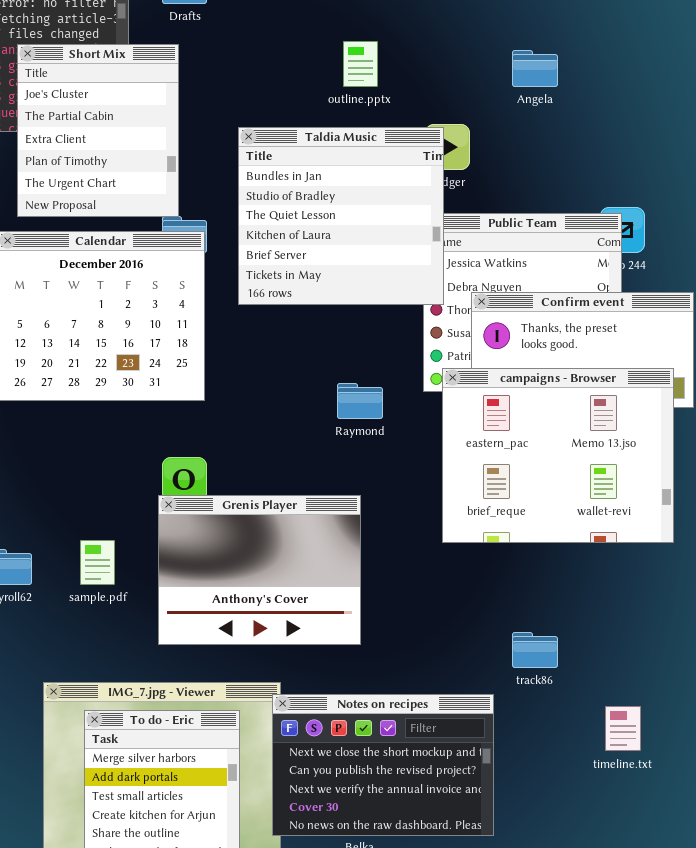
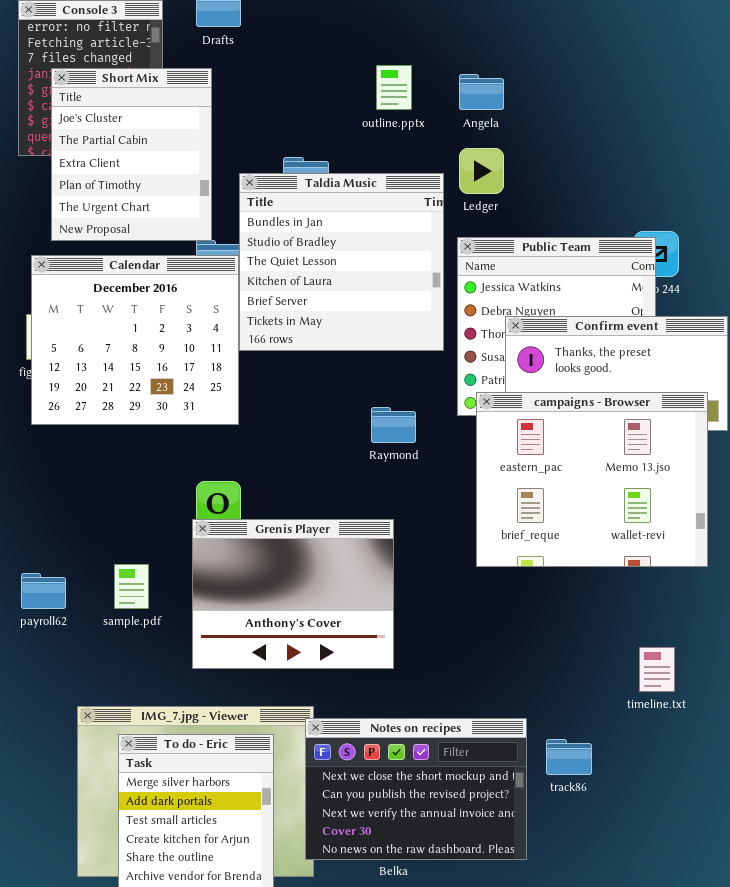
Angela: [512,50,558,87] -> [459,74,504,110], moved
Taldia Music: [238,127,444,305] -> [239,173,444,351], moved
track86: [512,632,558,668] -> [546,739,592,775], moved
timeline.txt: [605,706,641,751] -> [639,647,675,692], moved

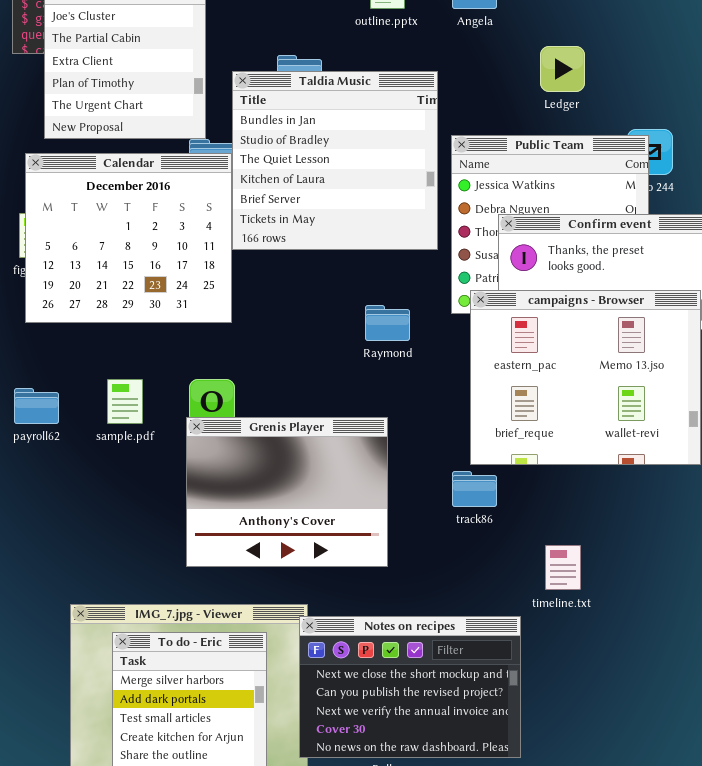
Ledger: [459,148,504,194] -> [540,46,585,92], moved
sample.pdf: [114,564,149,609] -> [107,379,143,424], moved
payroll62: [21,573,66,609] -> [14,388,59,424], moved
timeline.txt: [639,647,675,692] -> [545,545,581,590], moved
track86: [546,739,592,775] -> [452,471,497,507], moved

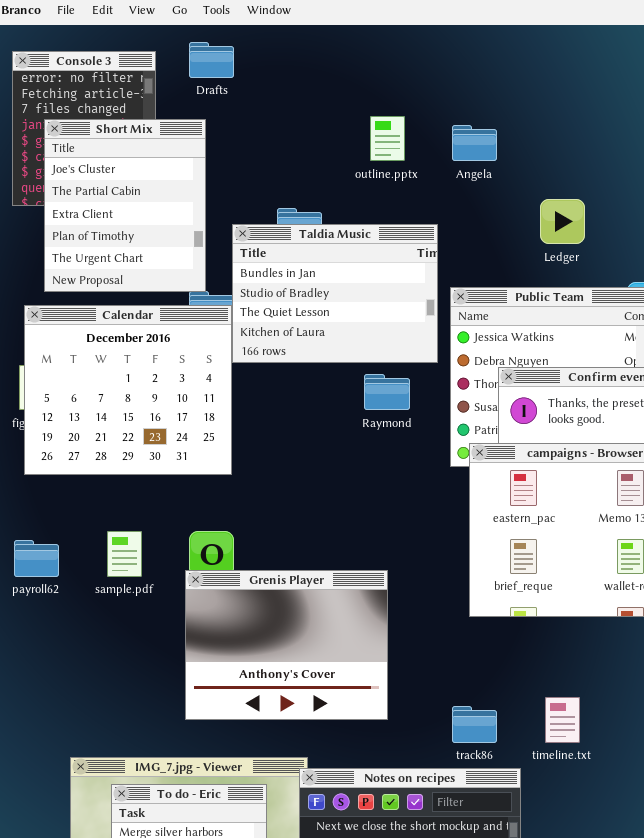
Taldia Music: [232,71,438,250] -> [232,224,438,363], resized
Raymond: [365,305,410,341] -> [364,374,410,410], moved
track86: [452,471,497,507] -> [452,706,497,743], moved

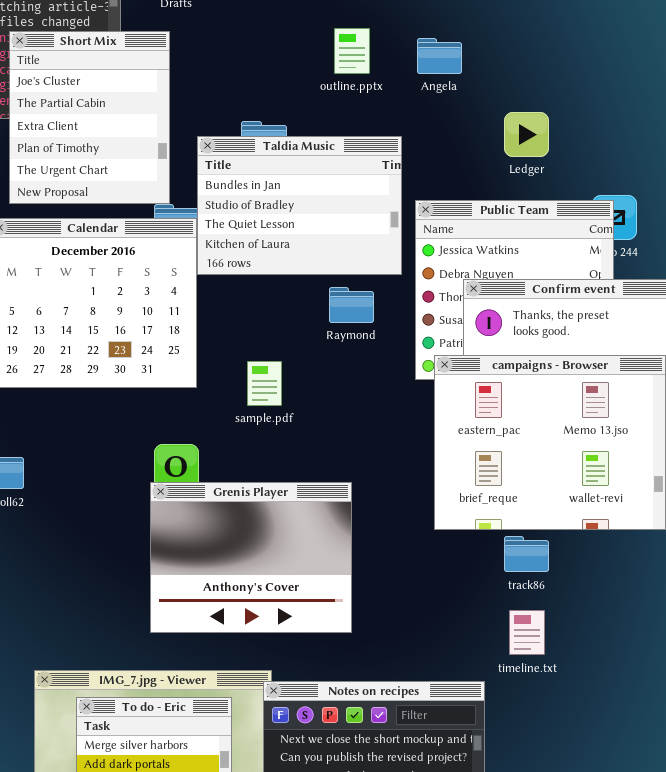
sample.pdf: [107,531,142,577] -> [247,361,282,406], moved
track86: [452,706,497,743] -> [504,536,549,572], moved

